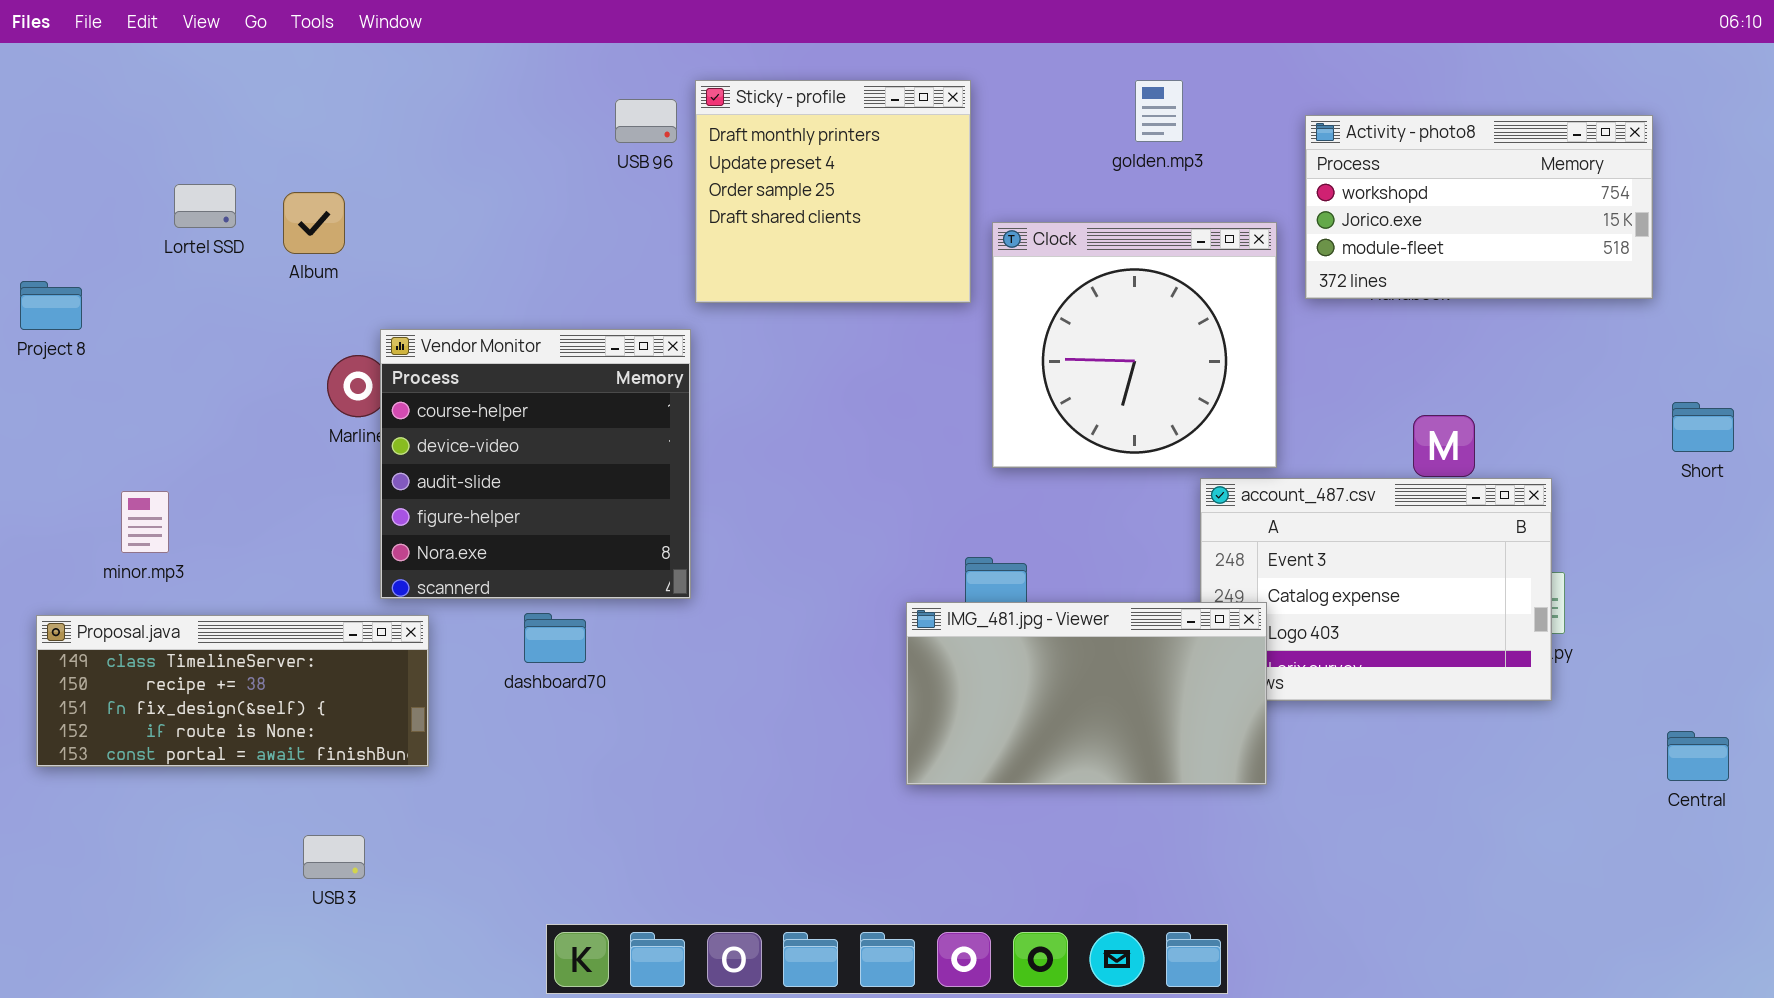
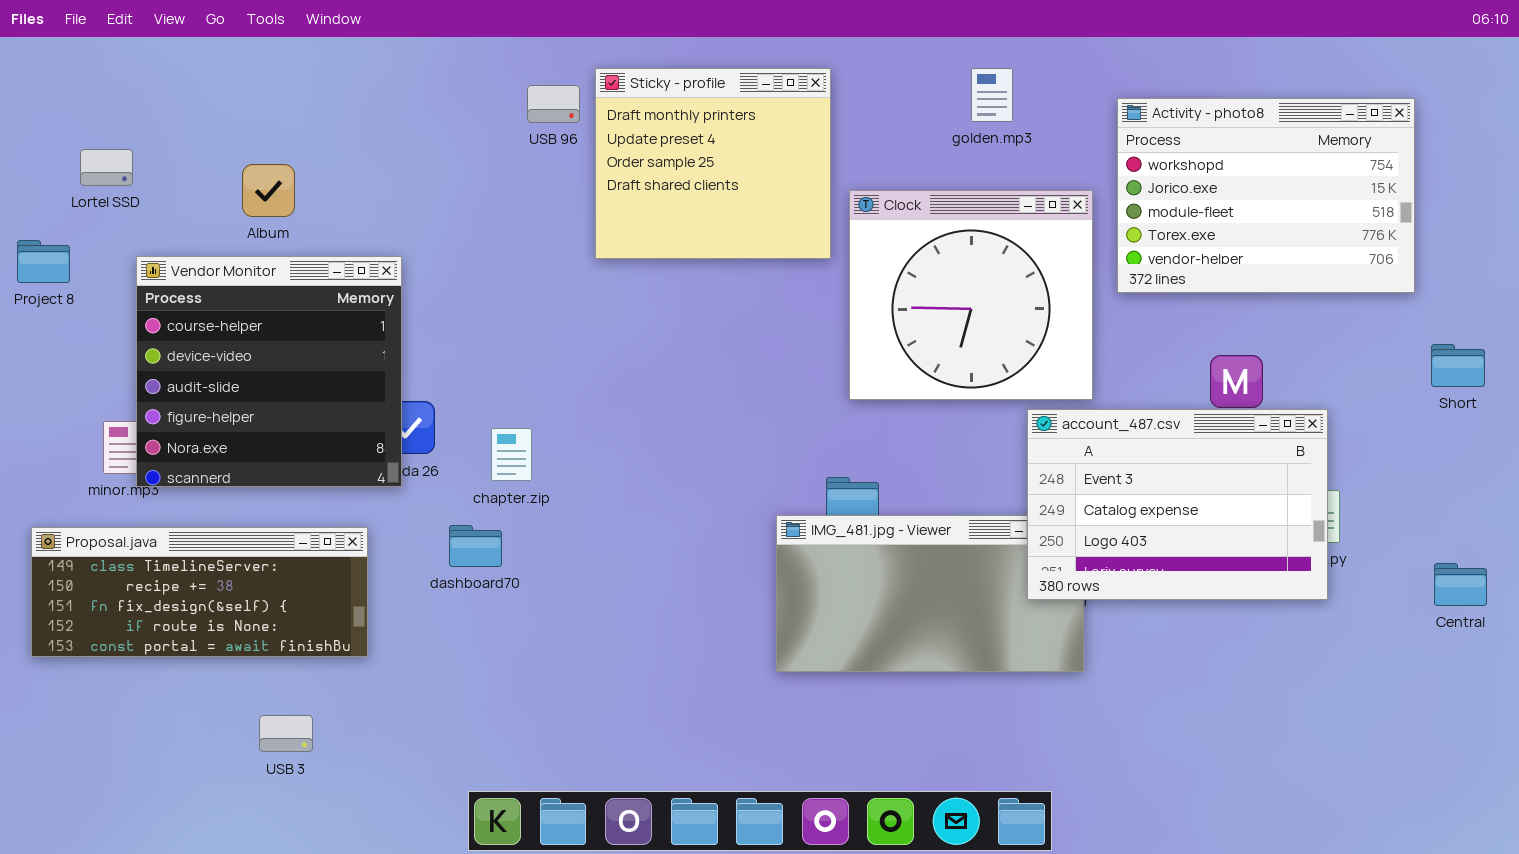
Activity - photo8: [1305,115,1653,299] -> [1117,98,1415,293], resized
Lortel SSD: [174,184,236,228] -> [80,149,133,186], moved
Vendor Monitor: [380,329,691,599] -> [136,256,402,487], moved
account_487.csv: [1200,478,1552,701] -> [1027,409,1328,600], raised
Central: [1667,731,1729,781] -> [1434,563,1487,606], moved

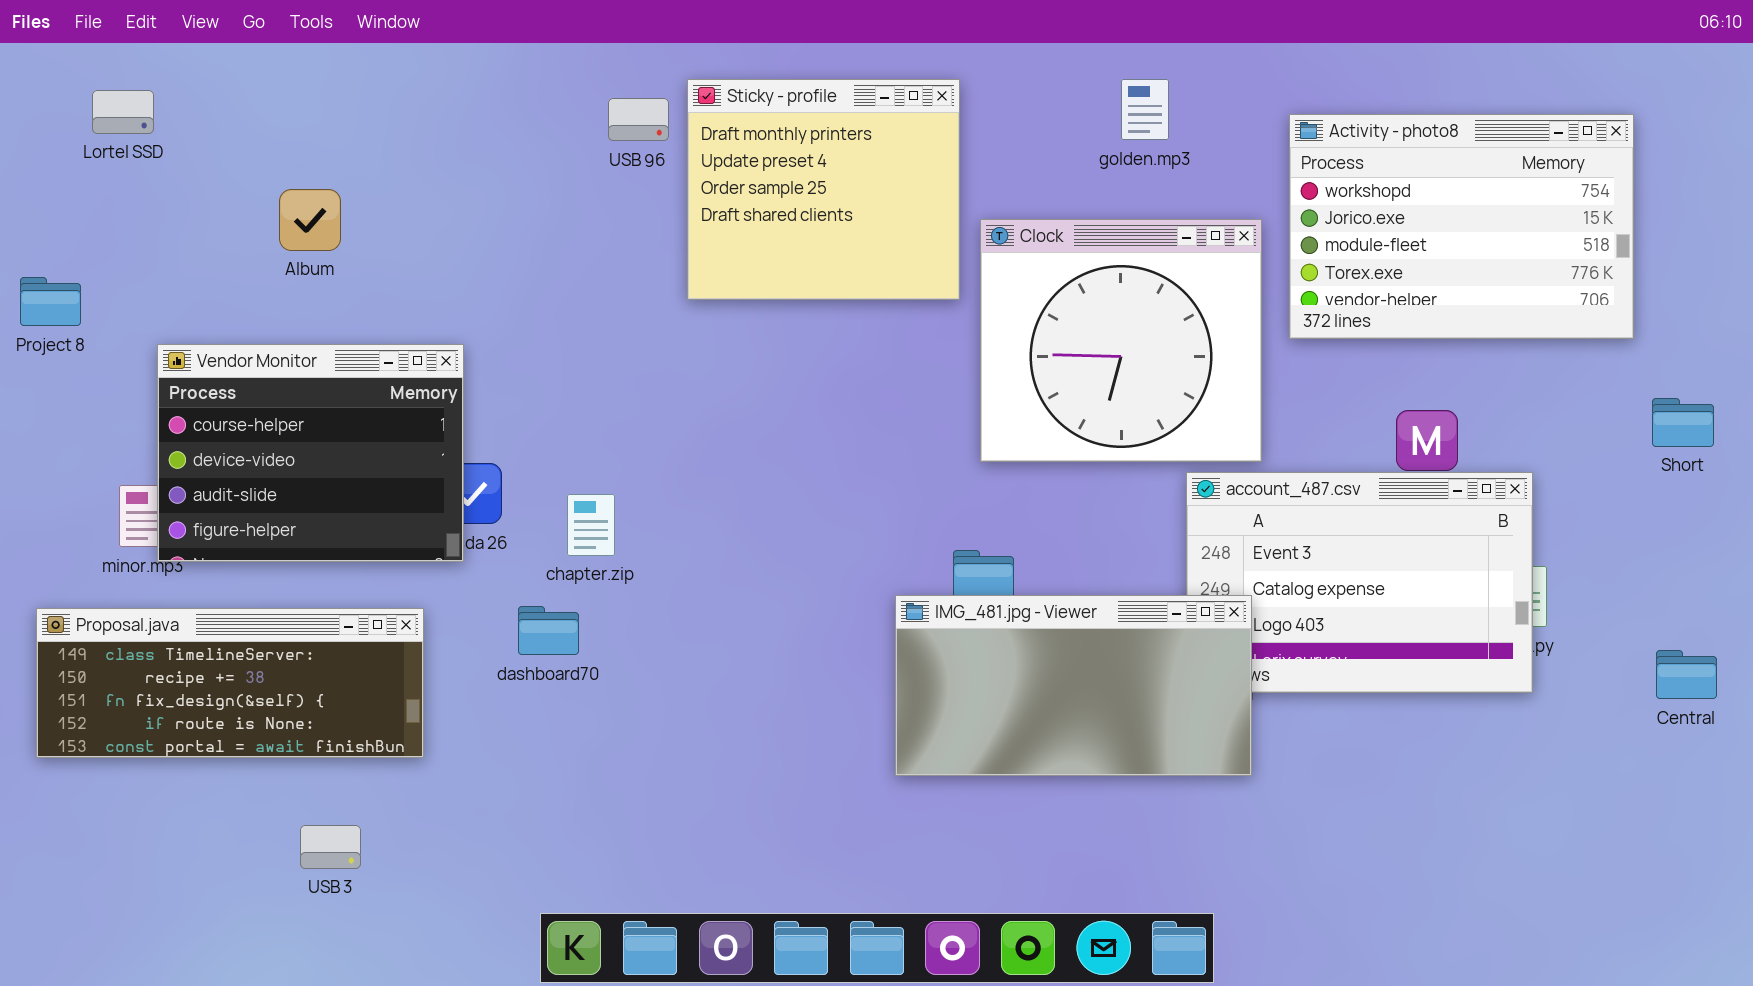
Lortel SSD: [80,149,133,186] -> [92,90,154,134], moved
Vendor Monitor: [136,256,402,487] -> [157,344,464,562], resized
IMG_481.jpg - Viewer: [776,515,1084,672] -> [895,595,1252,776], raised

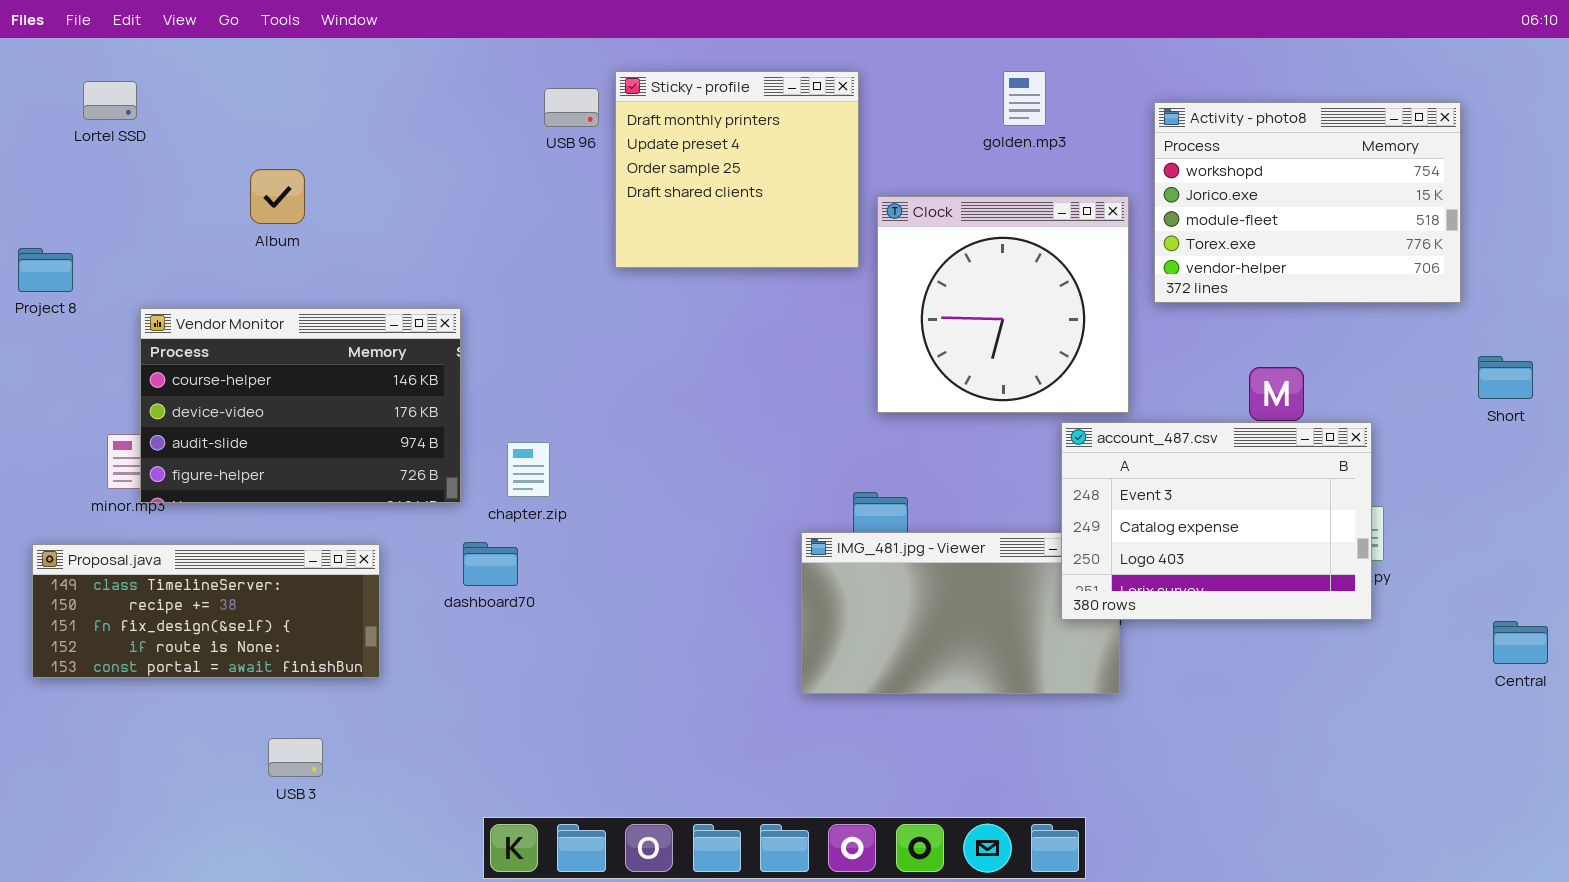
Vendor Monitor: [157,344,464,562] -> [140,308,461,503], resized
account_487.csv: [1186,472,1533,693] -> [1061,422,1372,620], raised
Central: [1656,650,1717,699] -> [1493,621,1548,664], moved

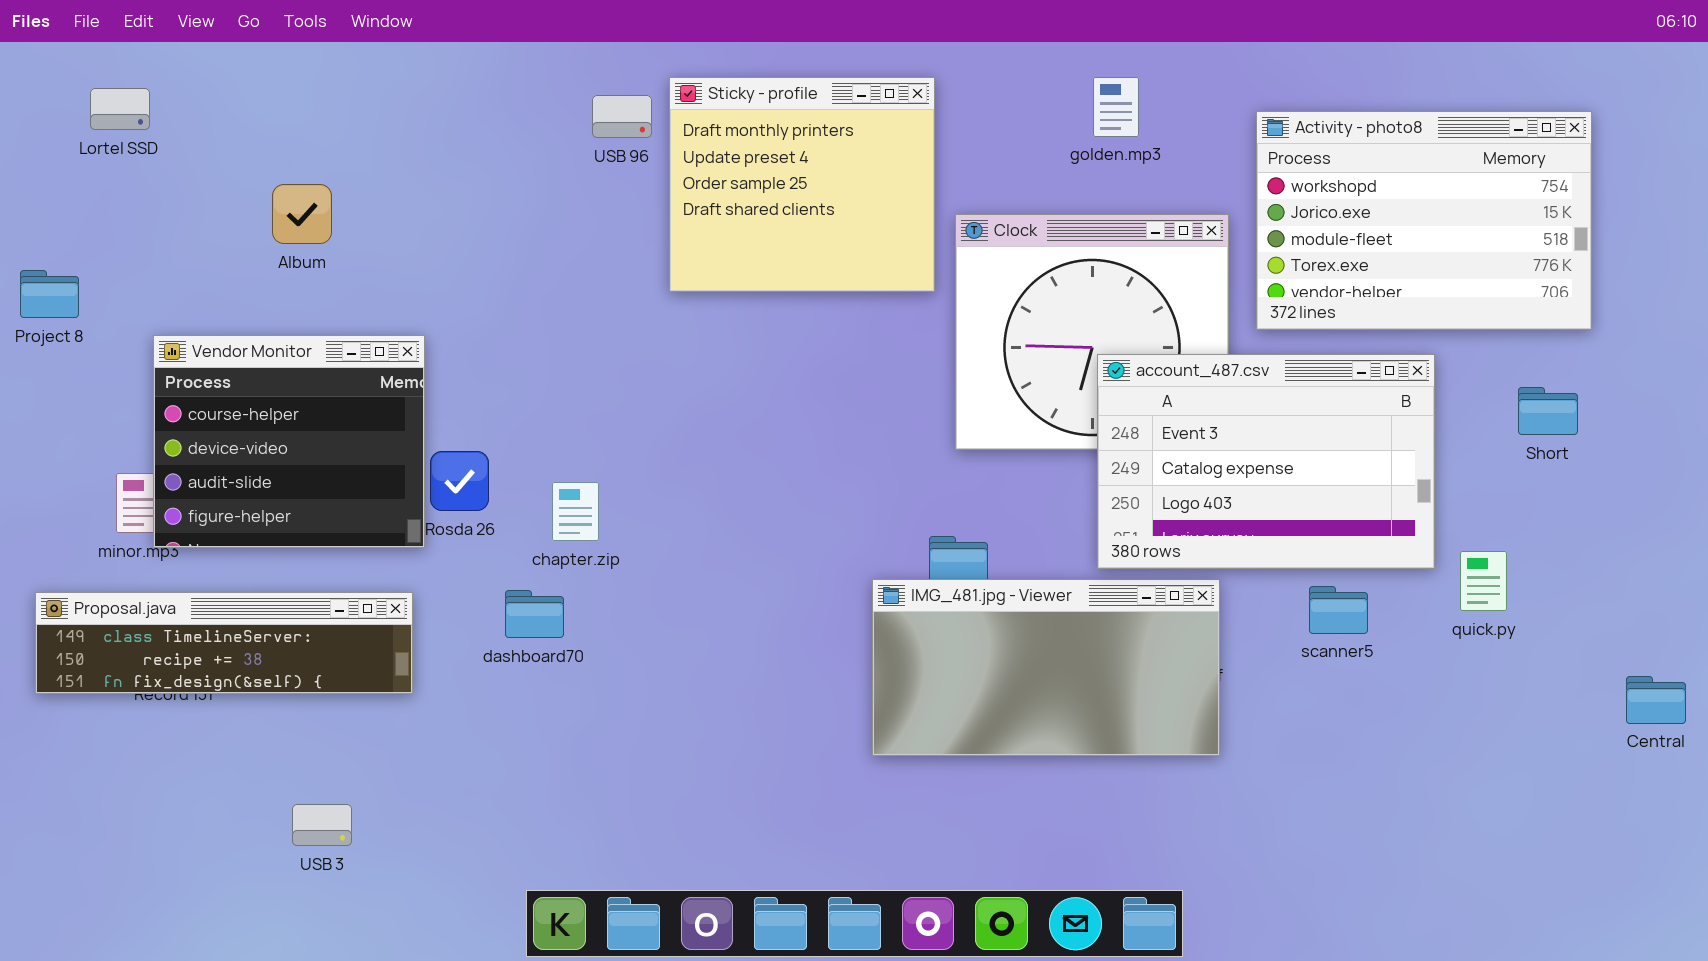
Vendor Monitor: [140,308,461,503] -> [153,335,425,548], resized
Short: [1478,356,1533,399] -> [1518,387,1578,435], moved
account_487.csv: [1061,422,1372,620] -> [1097,354,1435,569], moved
Proposal.java: [32,544,380,678] -> [35,592,413,694], resized

